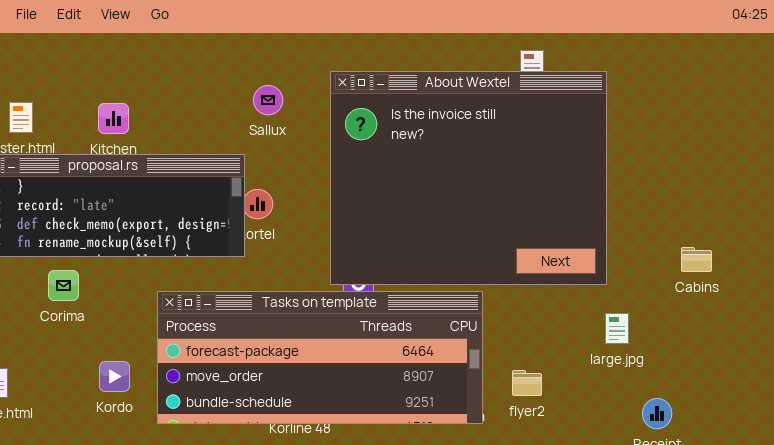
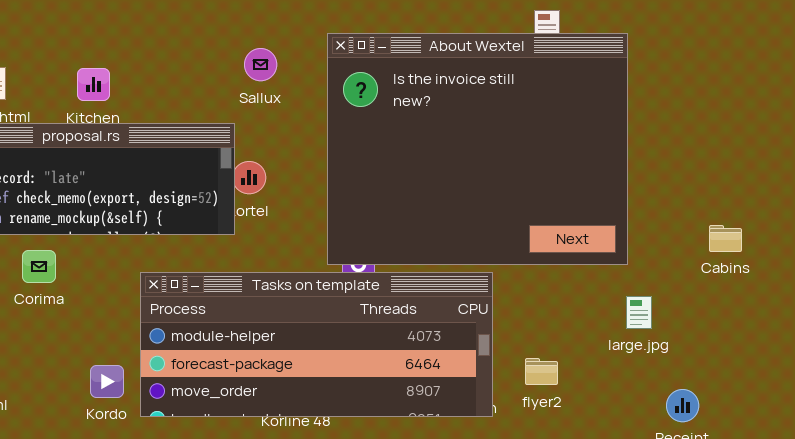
Tasks on template: [157,291,483,424] -> [140,272,493,417], scrolled up 1 row
Kordo: [99,361,130,392] -> [90,365,124,398], moved

